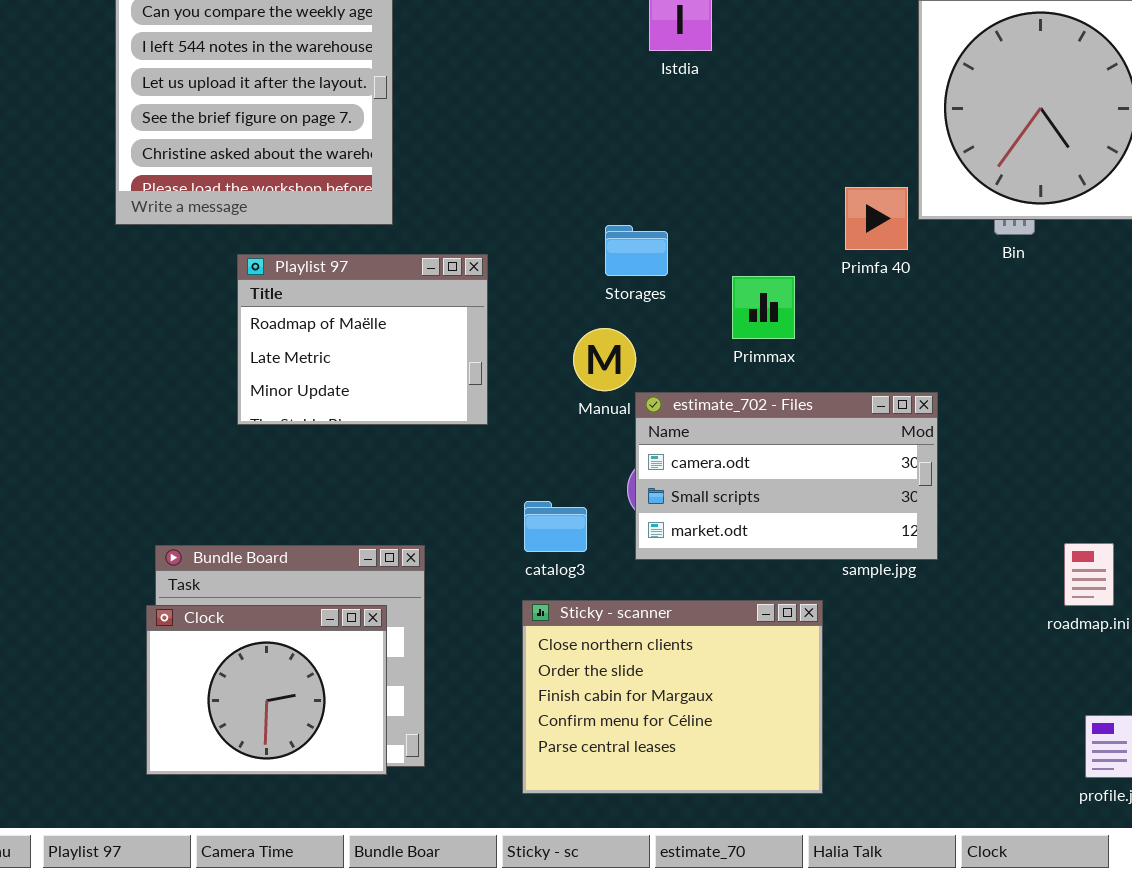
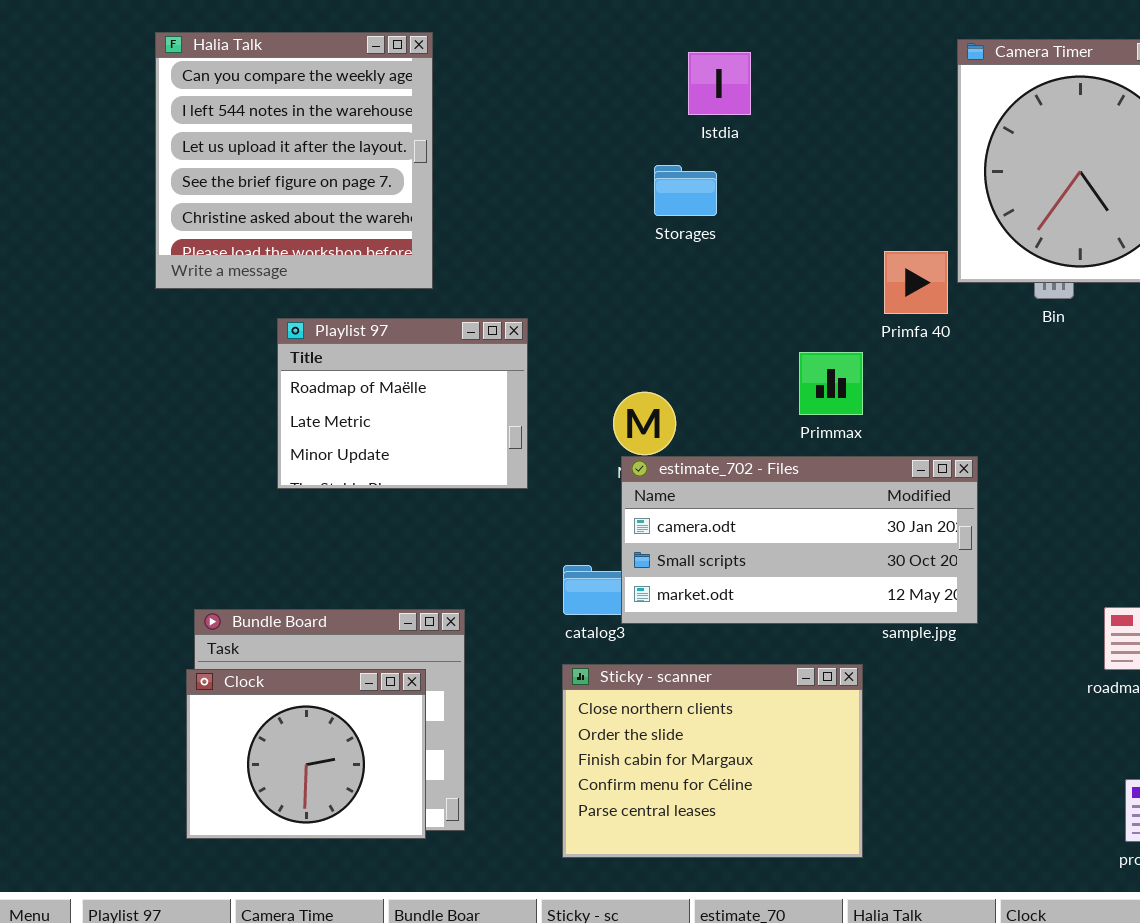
Storages: [605,225,668,276] -> [654,165,717,216], moved
Primmax: [732,276,795,339] -> [799,352,863,415], moved
estimate_702 - Files: [635,392,938,560] -> [621,456,978,624], resized

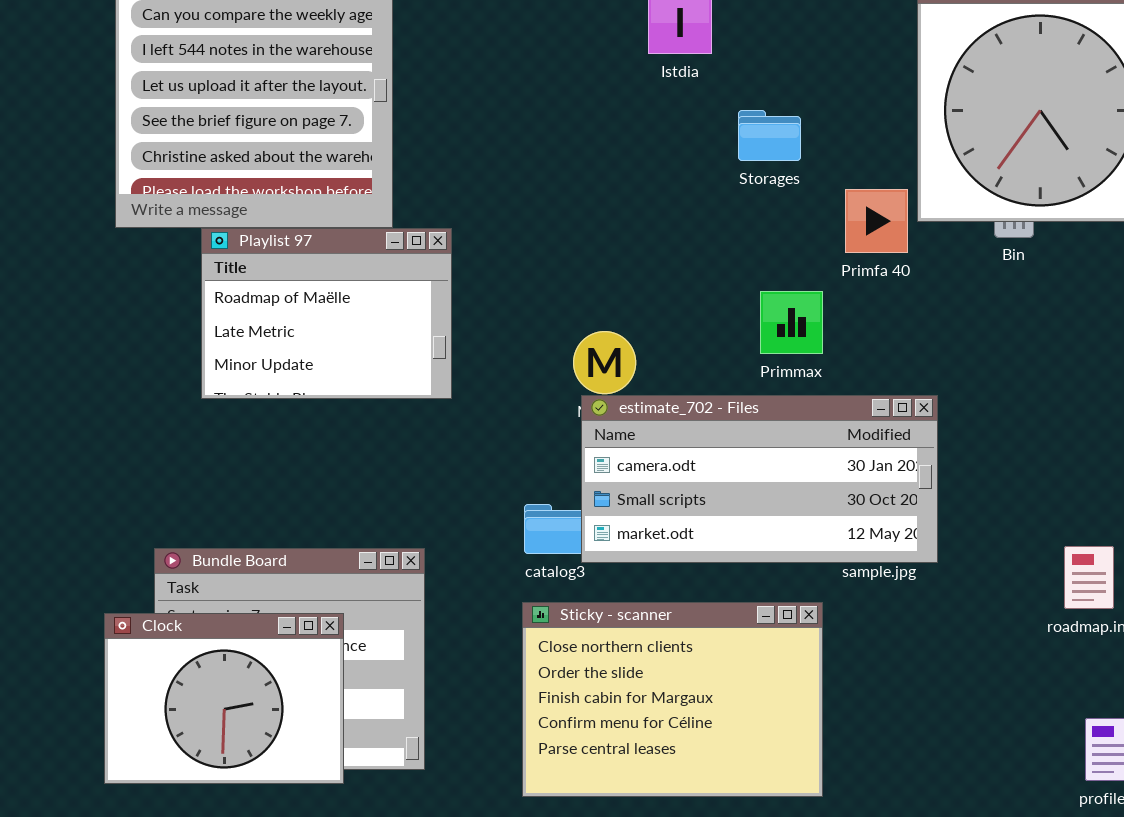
Storages: [654,165,717,216] -> [738,110,801,161], moved
Playlist 97: [277,318,528,489] -> [201,228,452,399], moved
Clock: [186,669,426,839] -> [104,613,344,784], moved

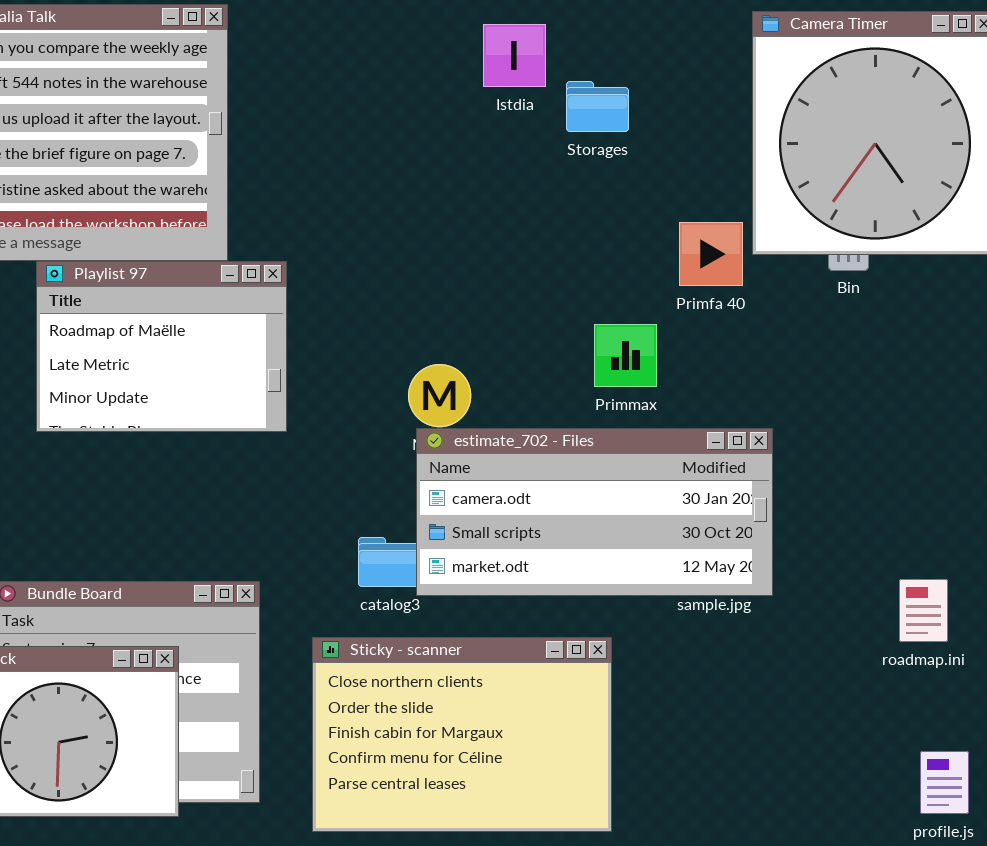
Storages: [738,110,801,161] -> [566,81,629,132], moved
Sticky - scanner: [522,602,823,797] -> [312,637,612,832], moved

